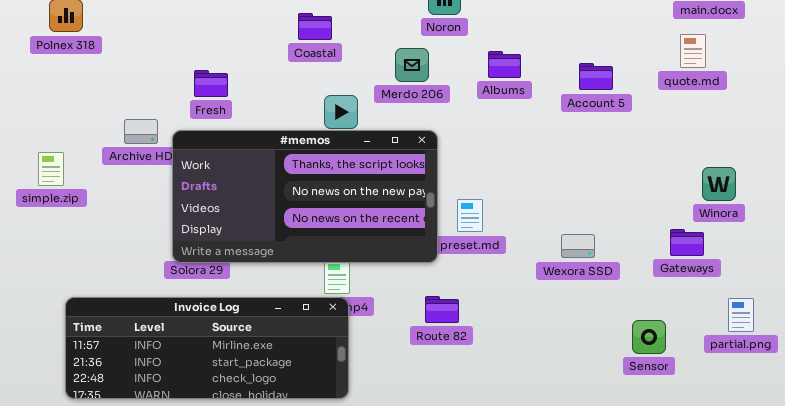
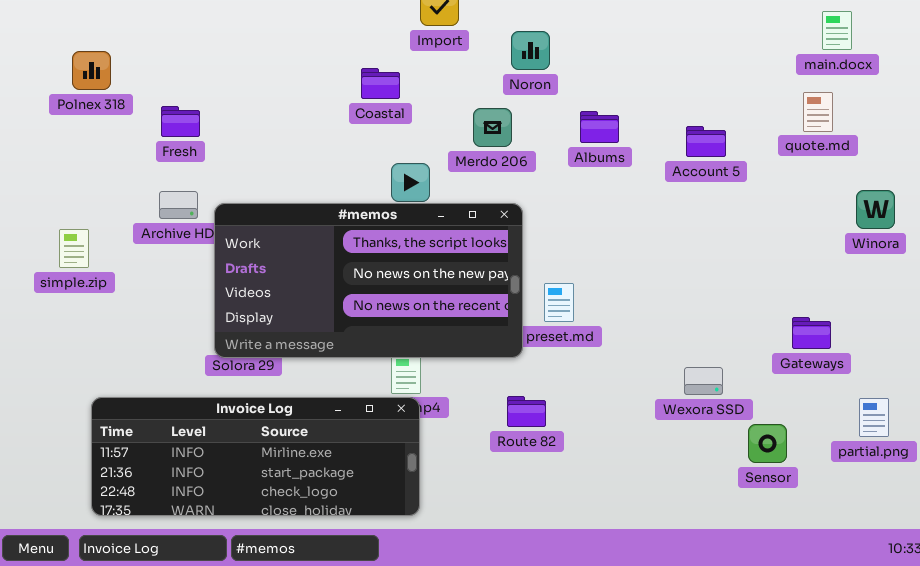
Fresh: [194,70,228,97] -> [161,106,200,137], moved
Winora: [702,167,736,201] -> [856,190,895,229], moved
Wexora SSD: [561,234,595,258] -> [684,367,723,395], moved

